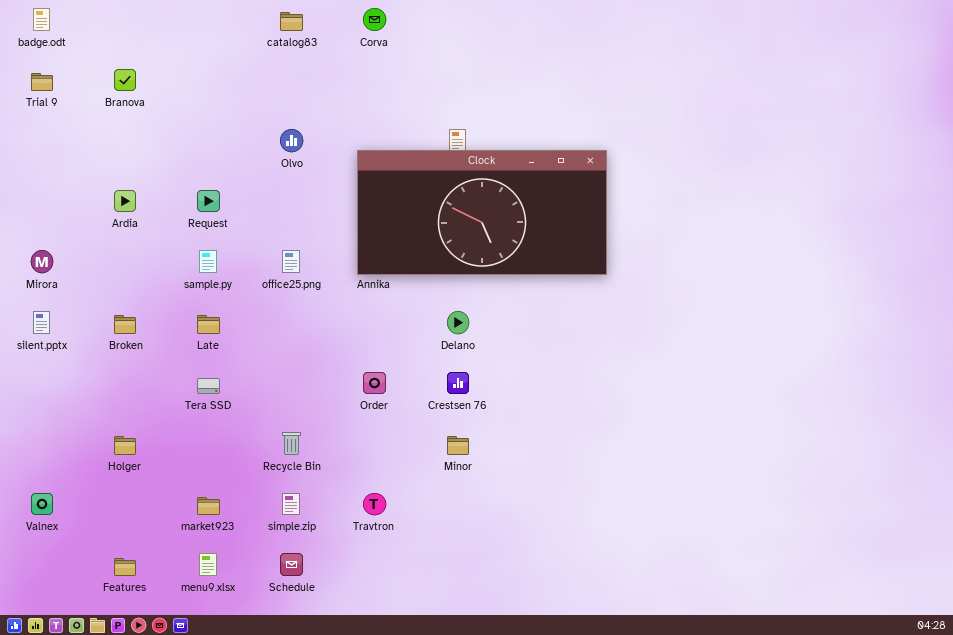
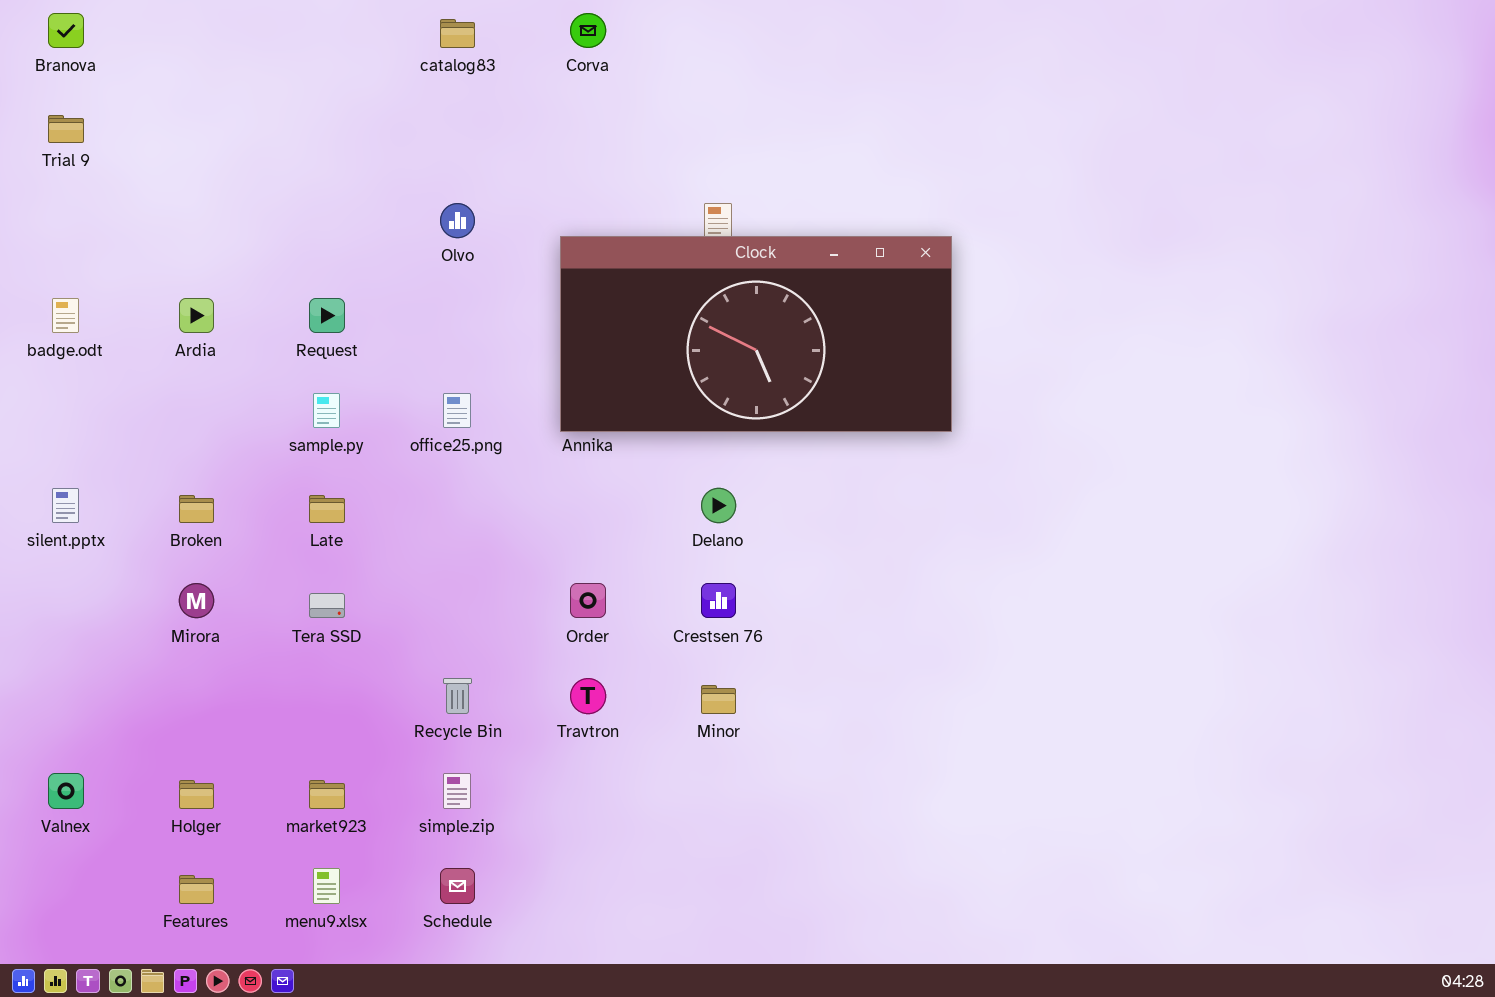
badge.odt: [33,8,50,31] -> [52,298,79,333], moved
Branova: [114,69,136,91] -> [48,13,84,48], moved
Mirora: [31,250,53,273] -> [179,583,214,618], moved
Holger: [114,436,136,455] -> [179,780,214,809], moved
Travtron: [363,493,386,515] -> [570,678,606,714], moved

